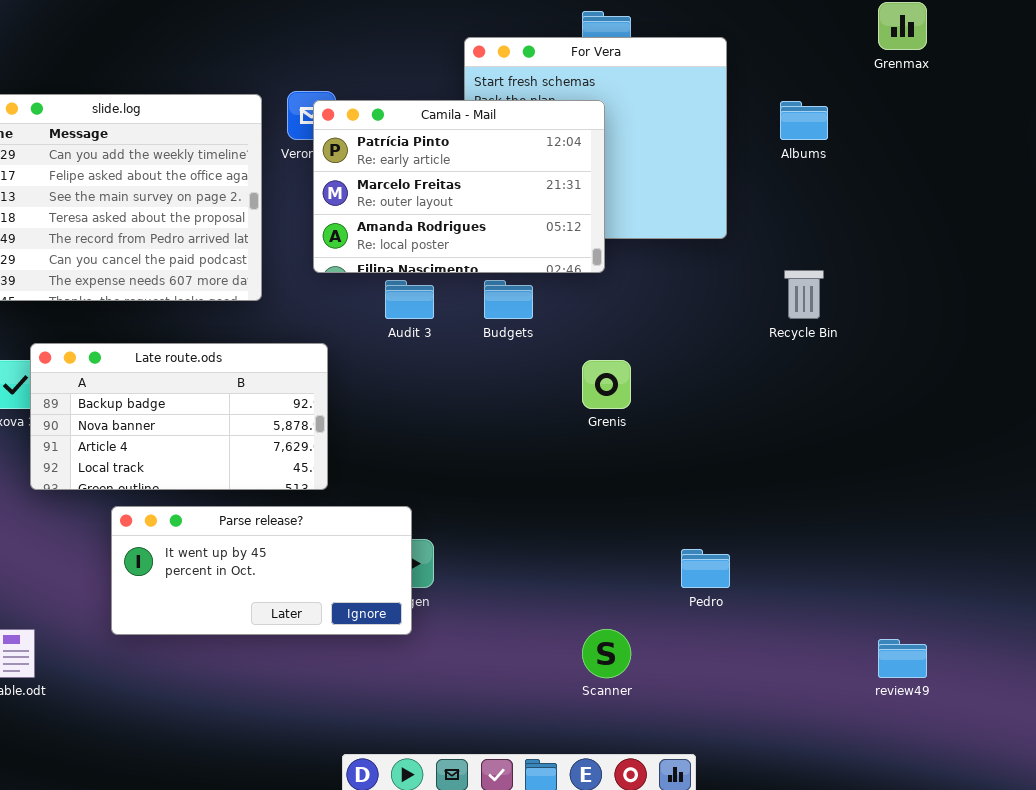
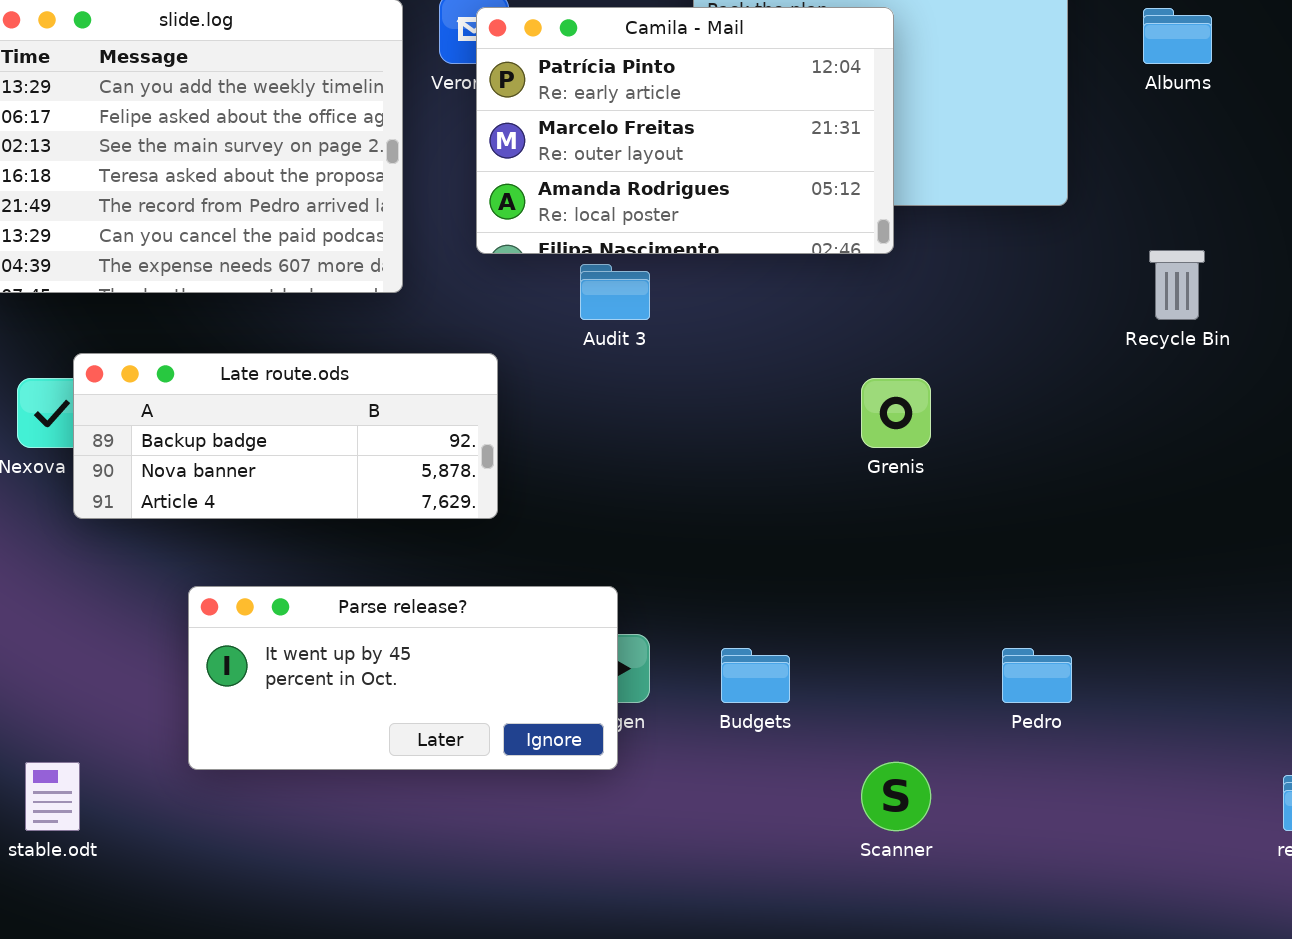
Budgets: [484,280,533,319] -> [721,648,790,703], moved
Late route.ods: [30,343,328,490] -> [73,353,498,519], resized

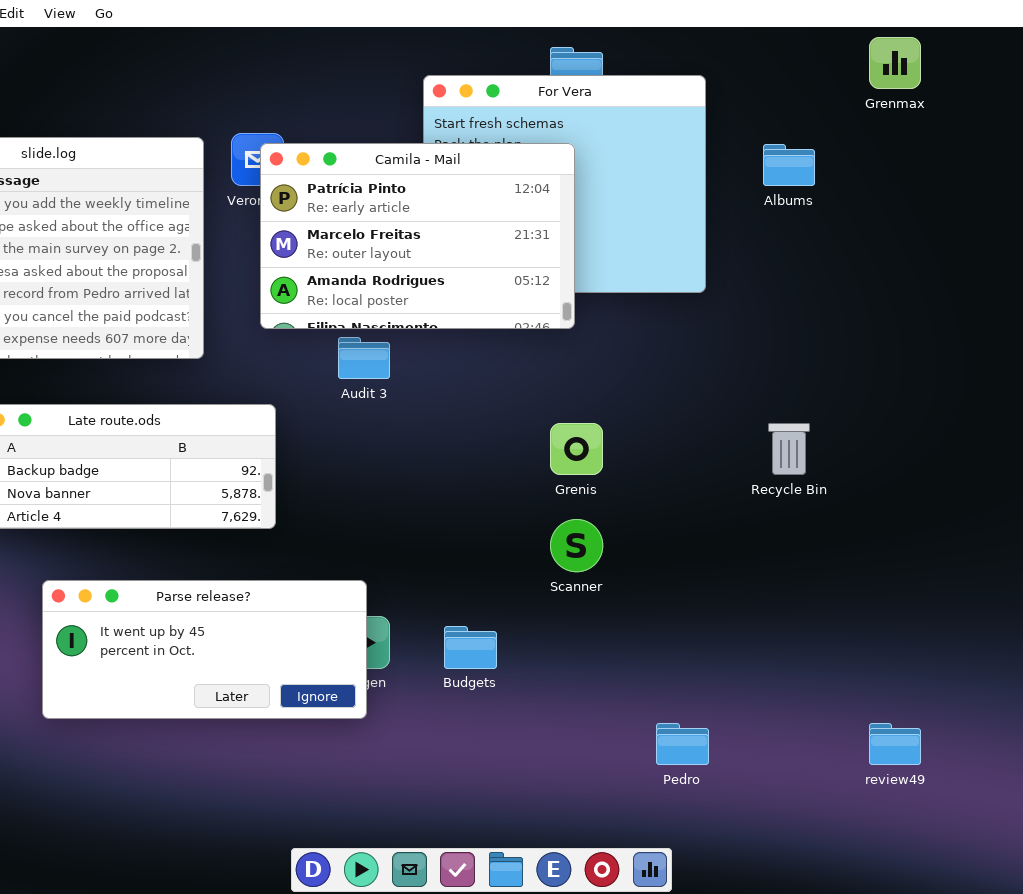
Recycle Bin: [1149,250,1205,320] -> [768,423,810,475], moved
Pedro: [1002,648,1072,703] -> [656,723,709,765], moved
Scanner: [861,762,931,831] -> [550,519,603,572], moved

